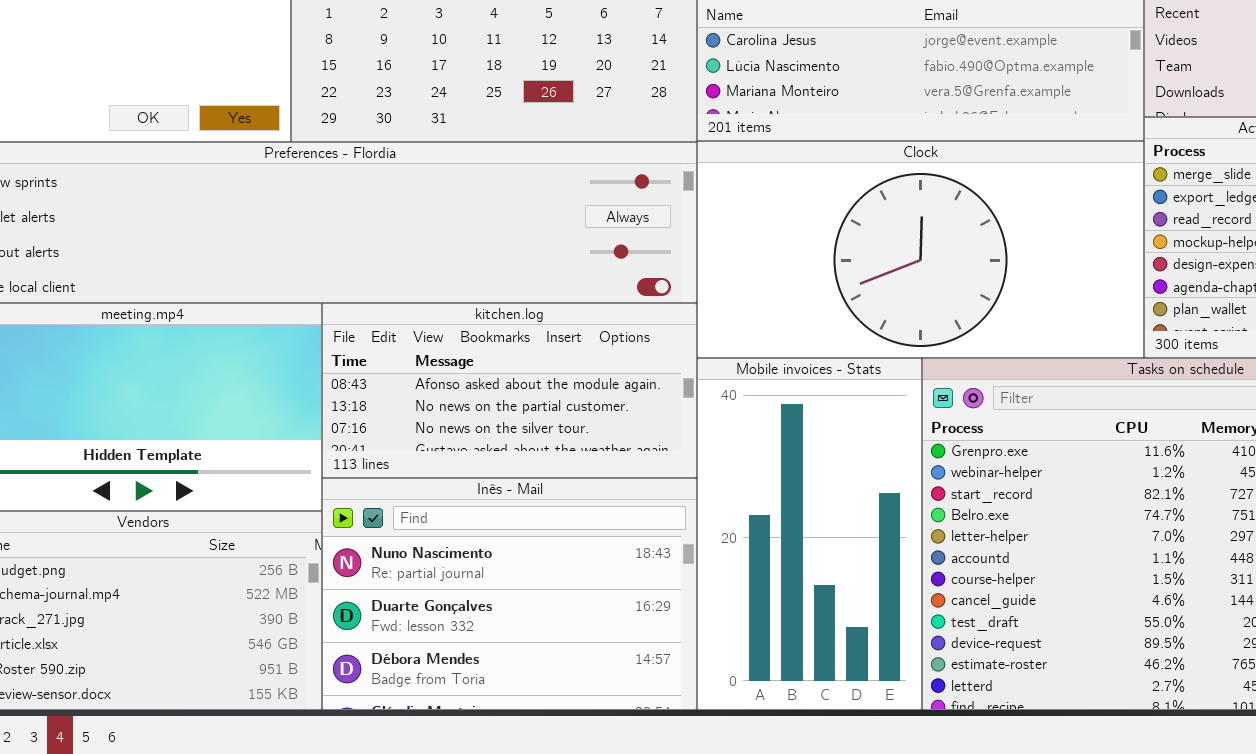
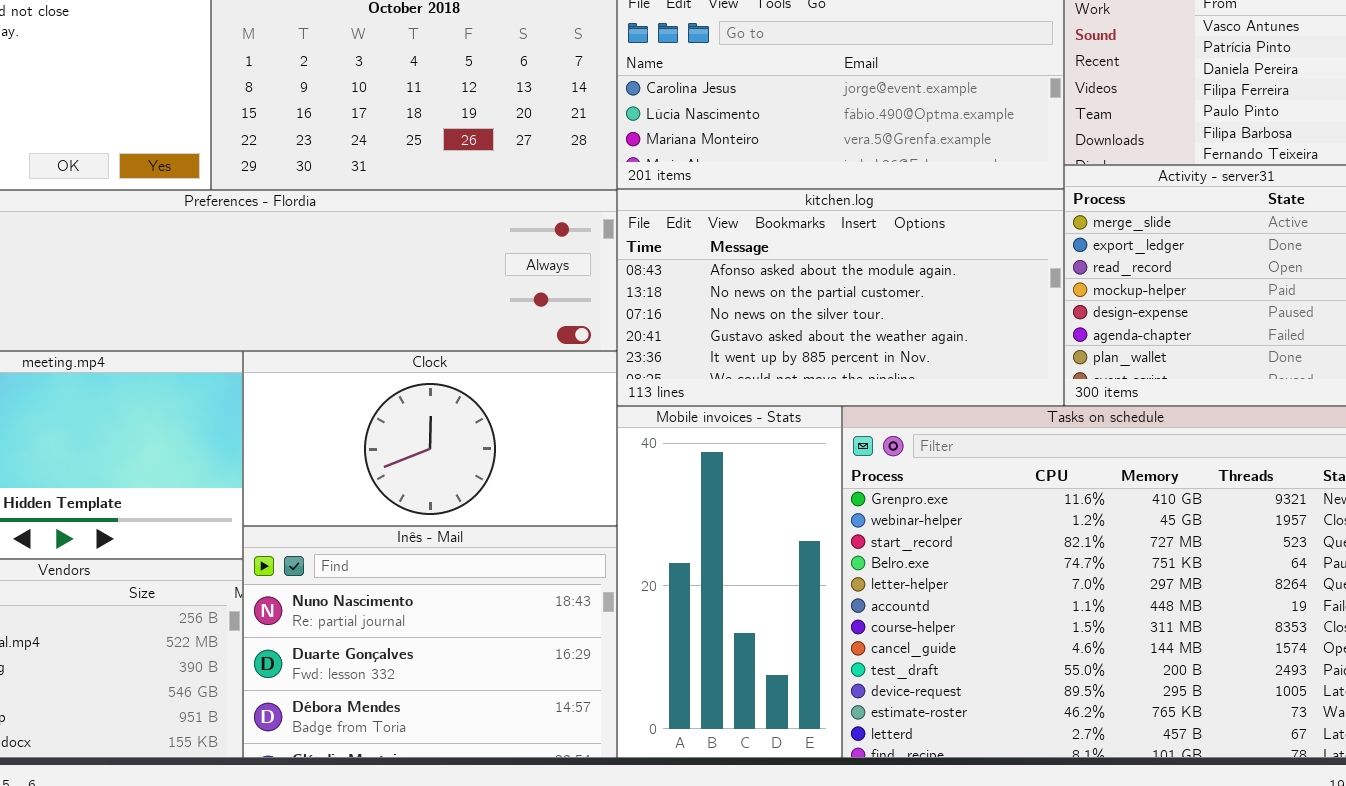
Clock: [697,141,1144,358] -> [243,351,617,526], moved, resized
kitchen.log: [322,303,697,478] -> [617,189,1064,406], moved, resized

